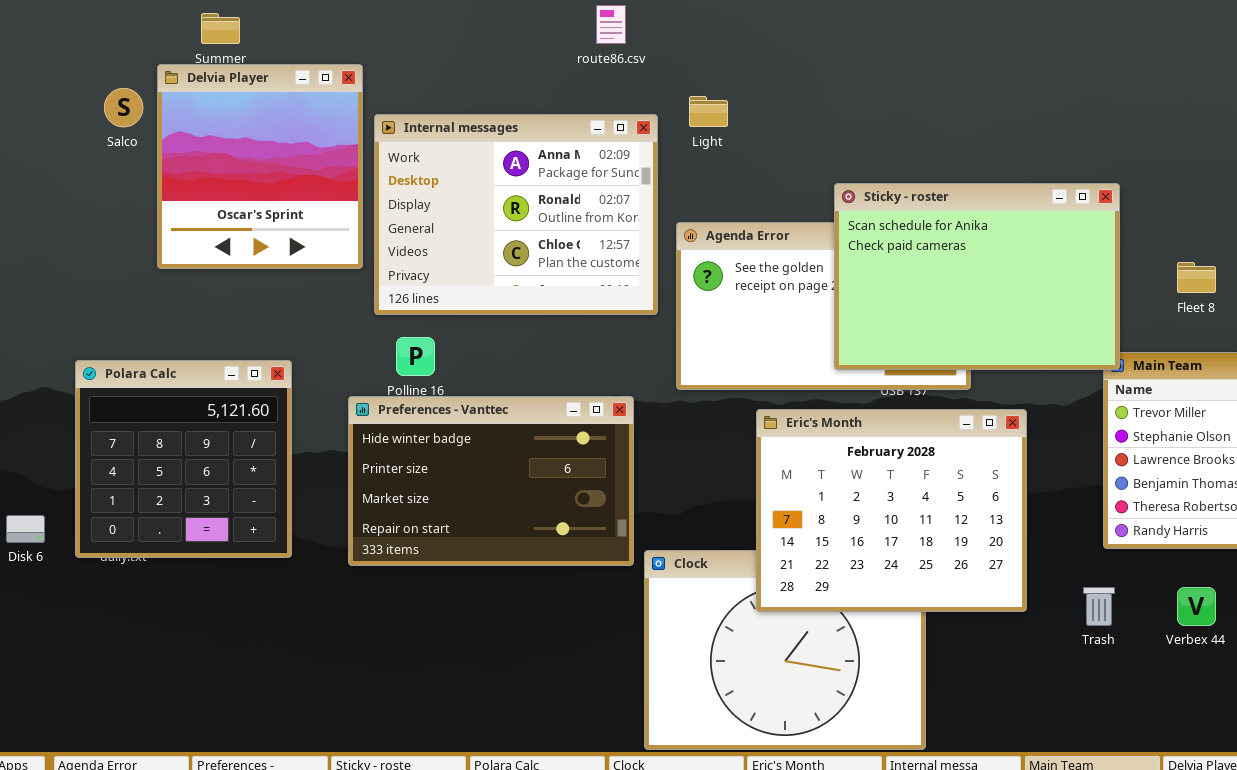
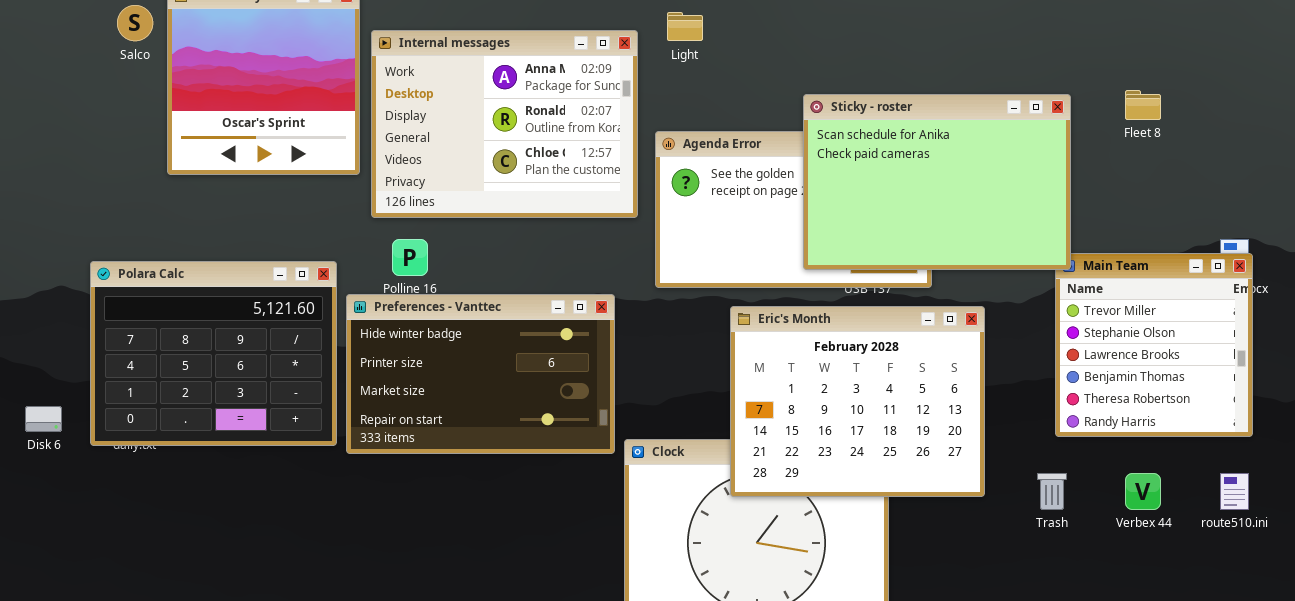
Fleet 8: [1177,262,1216,293] -> [1125,90,1161,120], moved
Polara Calc: [75,360,292,558] -> [90,261,337,446], resized

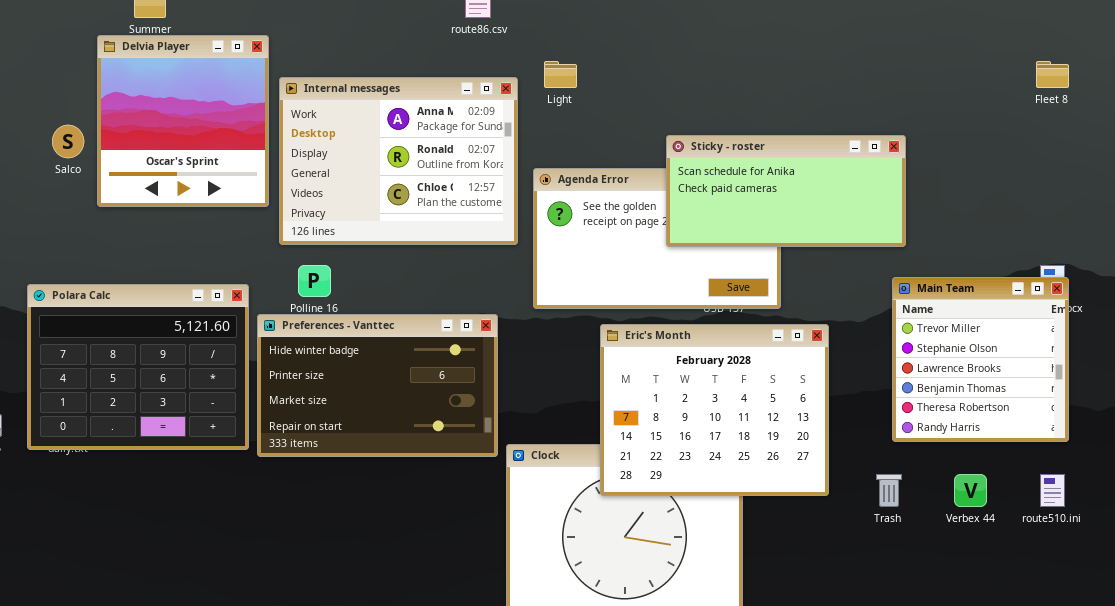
Salco: [117,5,153,41] -> [52,125,84,158], moved
Fleet 8: [1125,90,1161,120] -> [1036,61,1069,88], moved
Sticky - roster: [803,94,1071,270] -> [666,135,906,247], resized

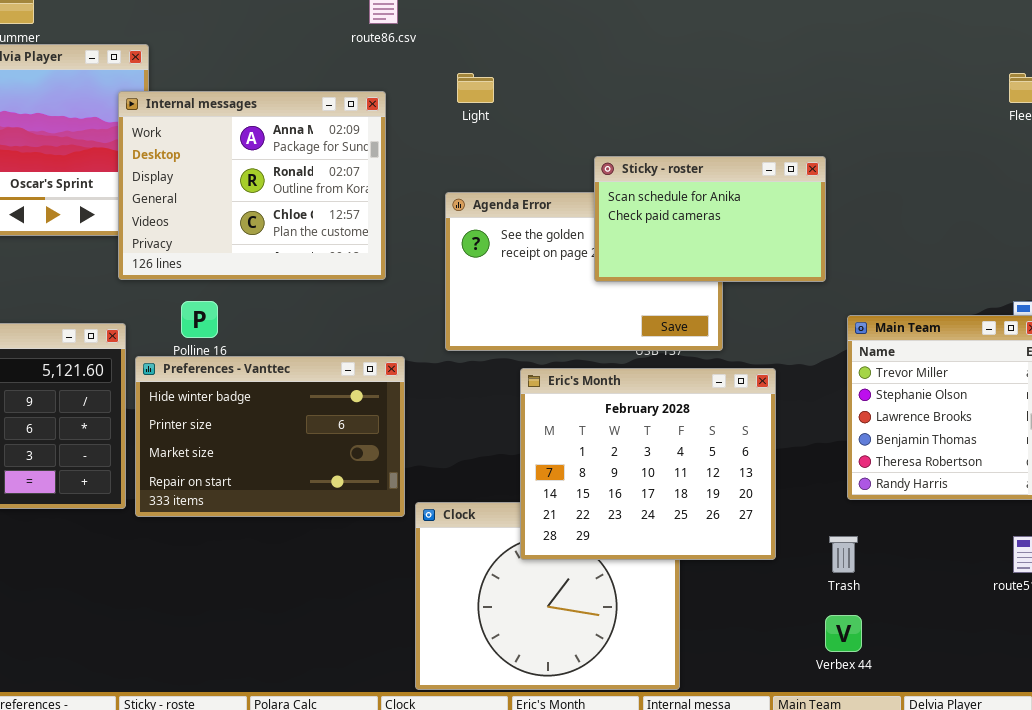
Internal messages: [279,77,518,245] -> [118,91,386,280], moved
Sticky - roster: [666,135,906,247] -> [594,156,826,282], resized
Verbex 44: [954,474,987,507] -> [825,615,862,652], moved

